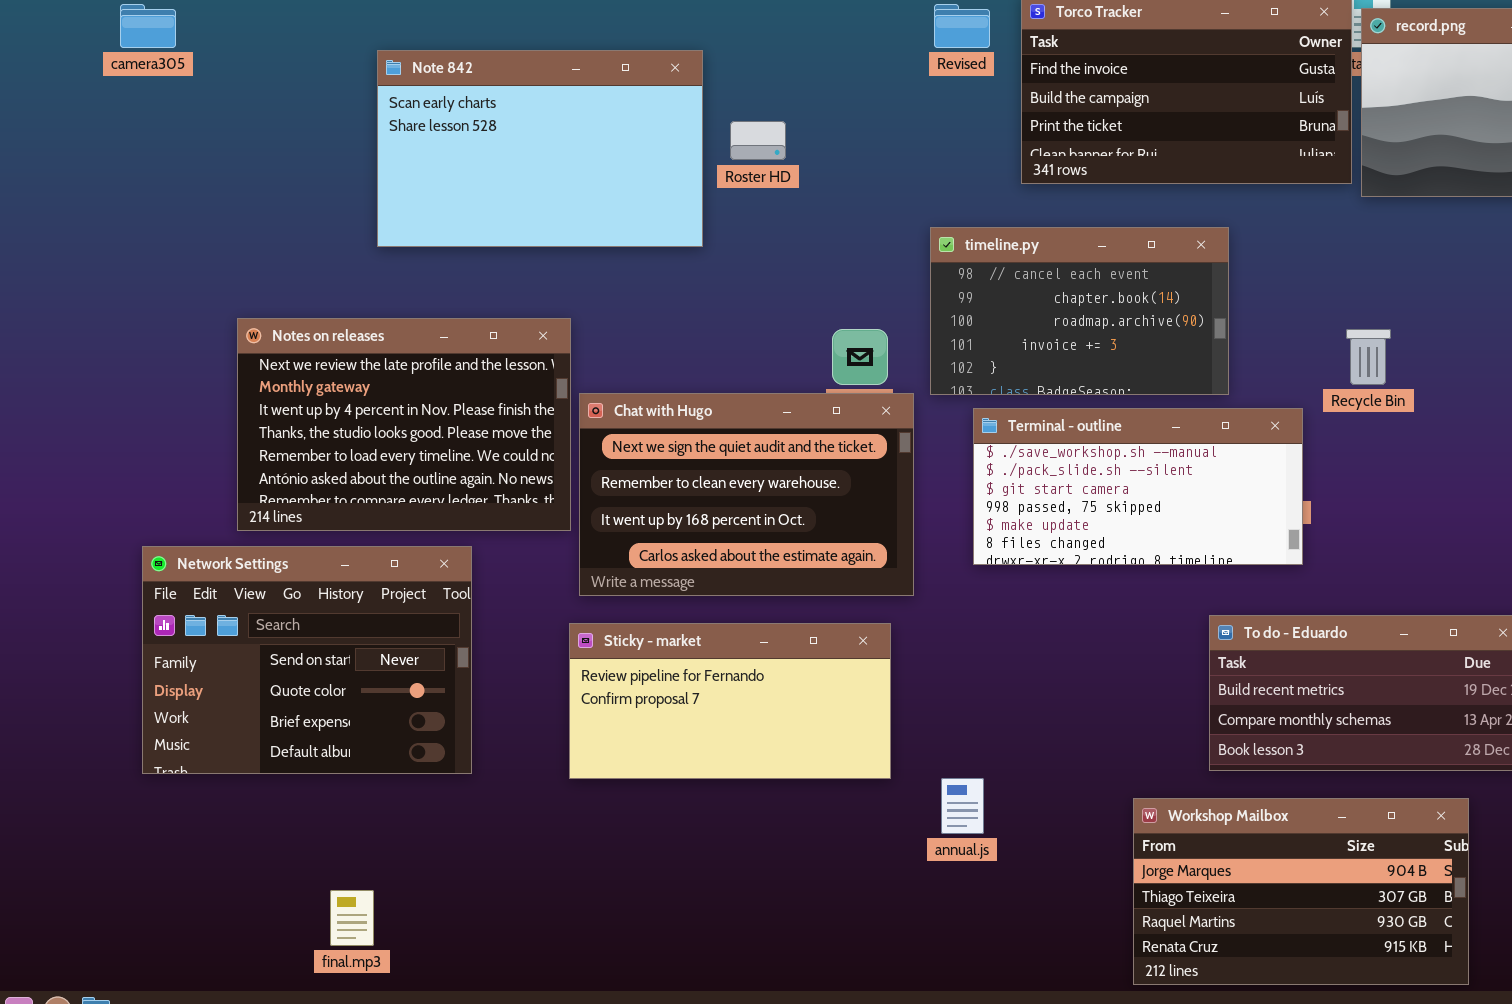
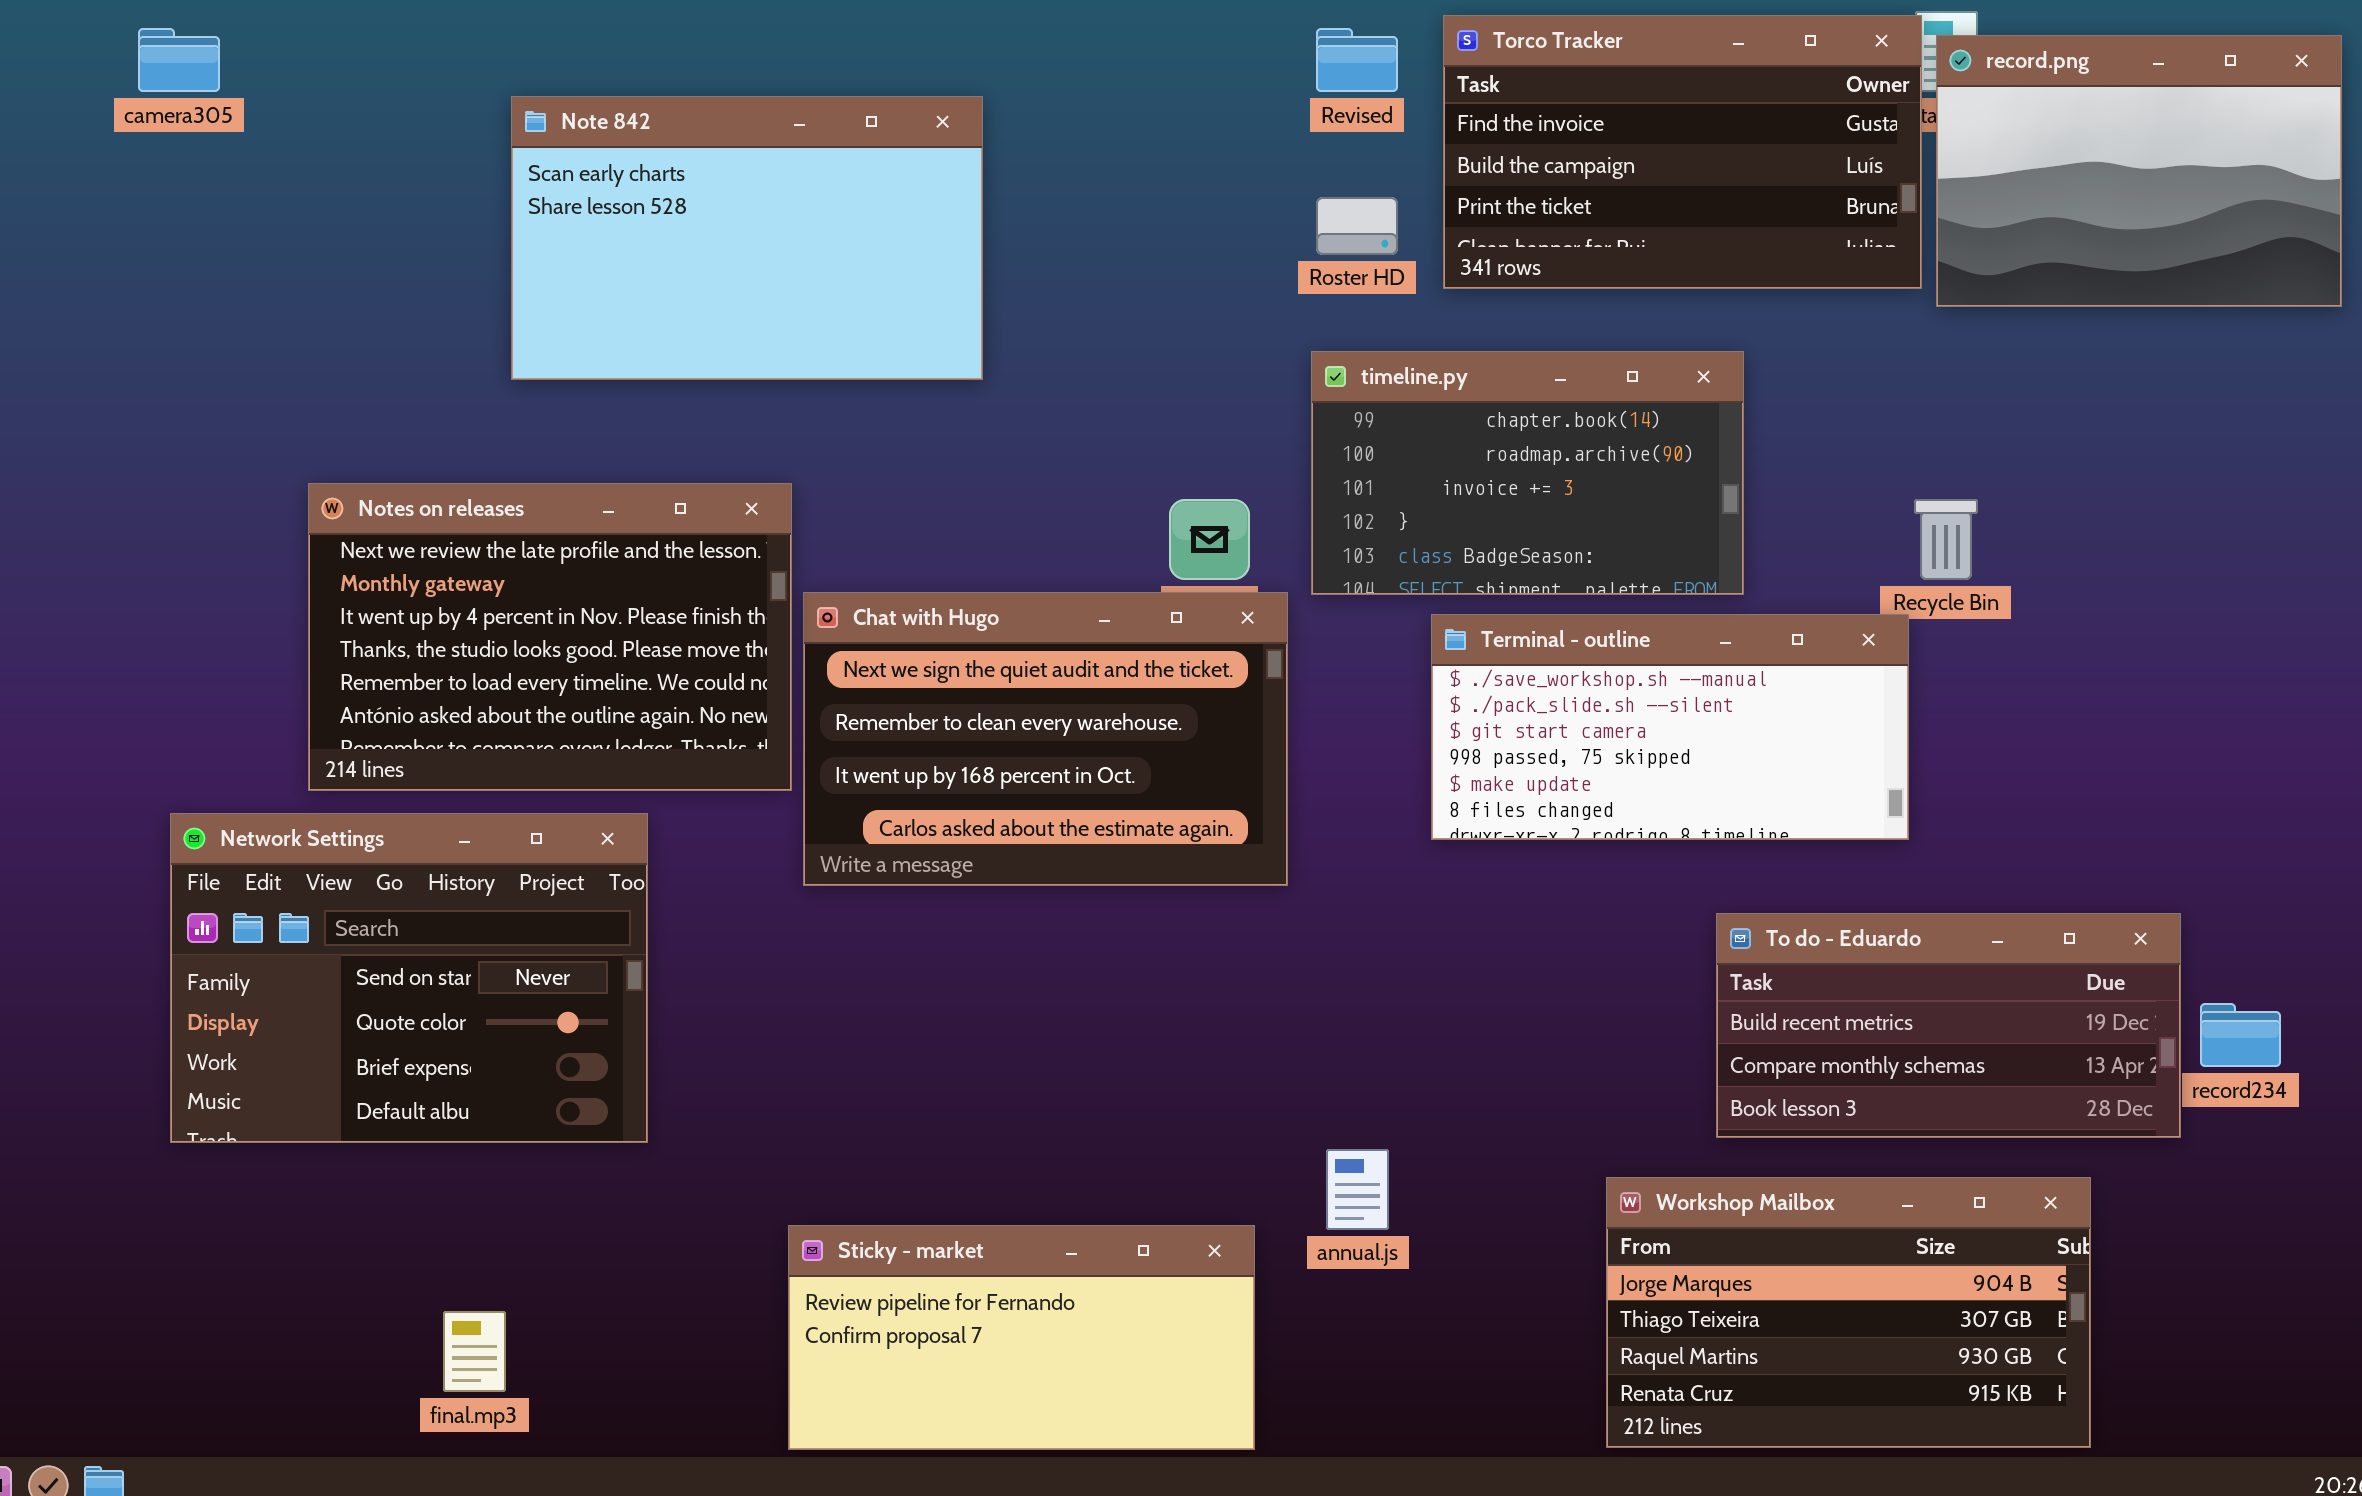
Roster HD: [730,121,786,160] -> [1316,197,1398,255], moved
timeline.py: [930,227,1229,395] -> [1311,351,1744,595], scrolled down 1 row
Terminal - outline: [973,408,1303,565] -> [1431,614,1909,840], moved
Sticky - market: [569,623,891,779] -> [788,1225,1255,1450], moved

